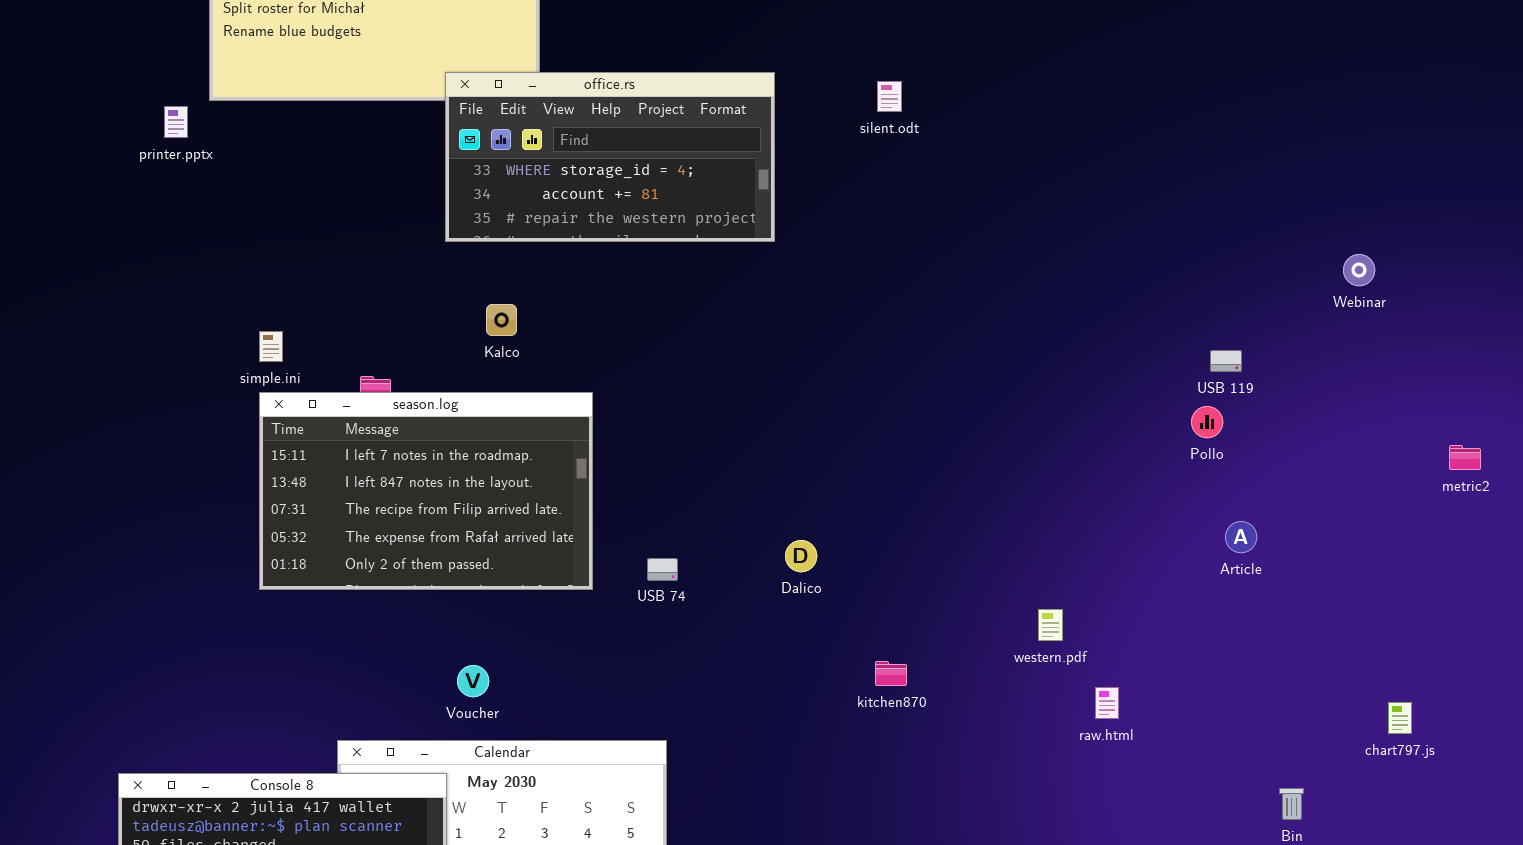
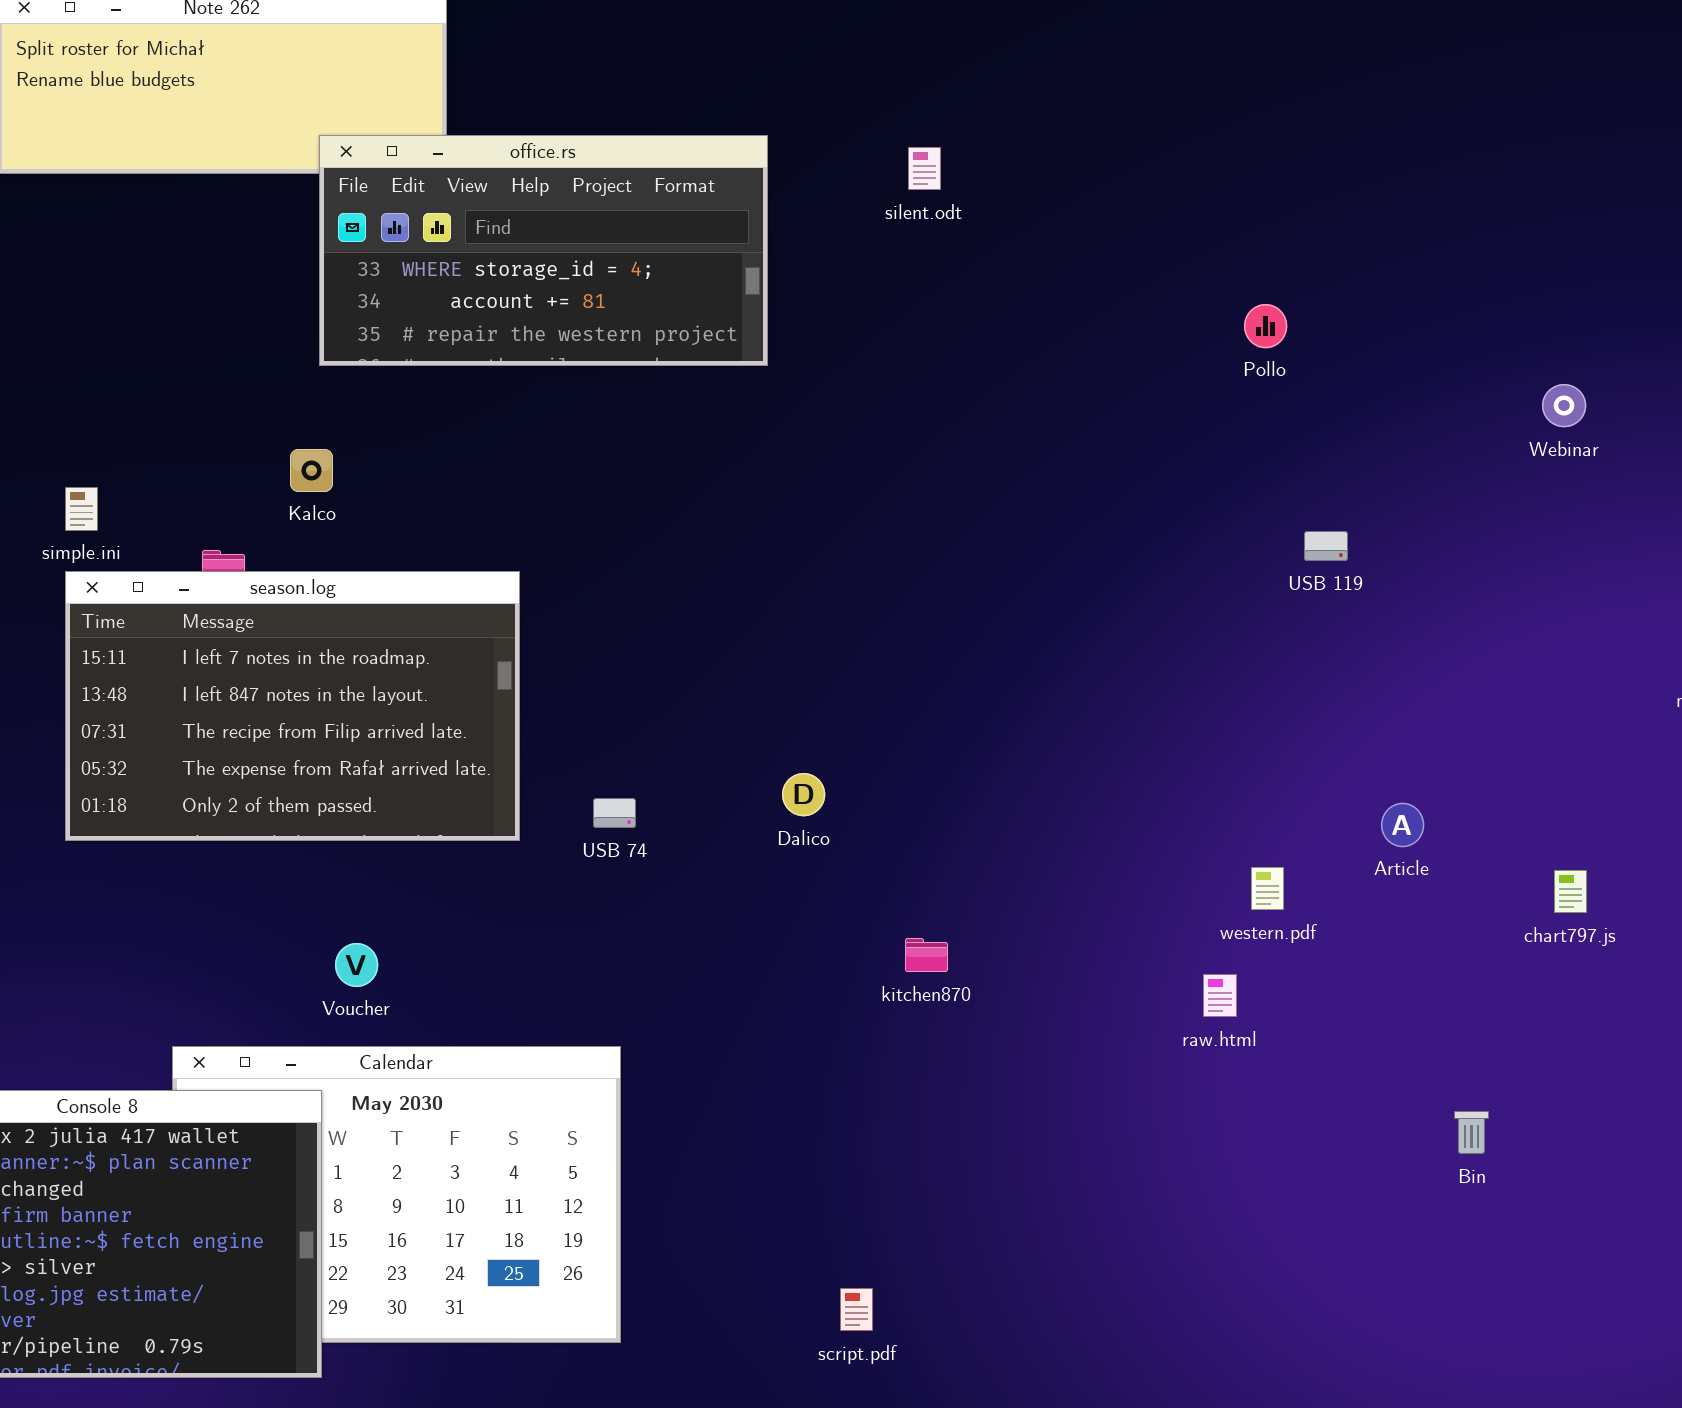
Kalco: [486,304,517,336] -> [290,449,333,492], moved
USB 119: [1210,350,1242,372] -> [1304,531,1348,561], moved
Pollo: [1191,406,1223,438] -> [1244,304,1287,348], moved
Article: [1225,521,1257,553] -> [1381,803,1424,847], moved
western.pdf: [1038,609,1063,641] -> [1251,867,1284,910], moved
chart797.js: [1388,702,1412,734] -> [1554,870,1587,913], moved

